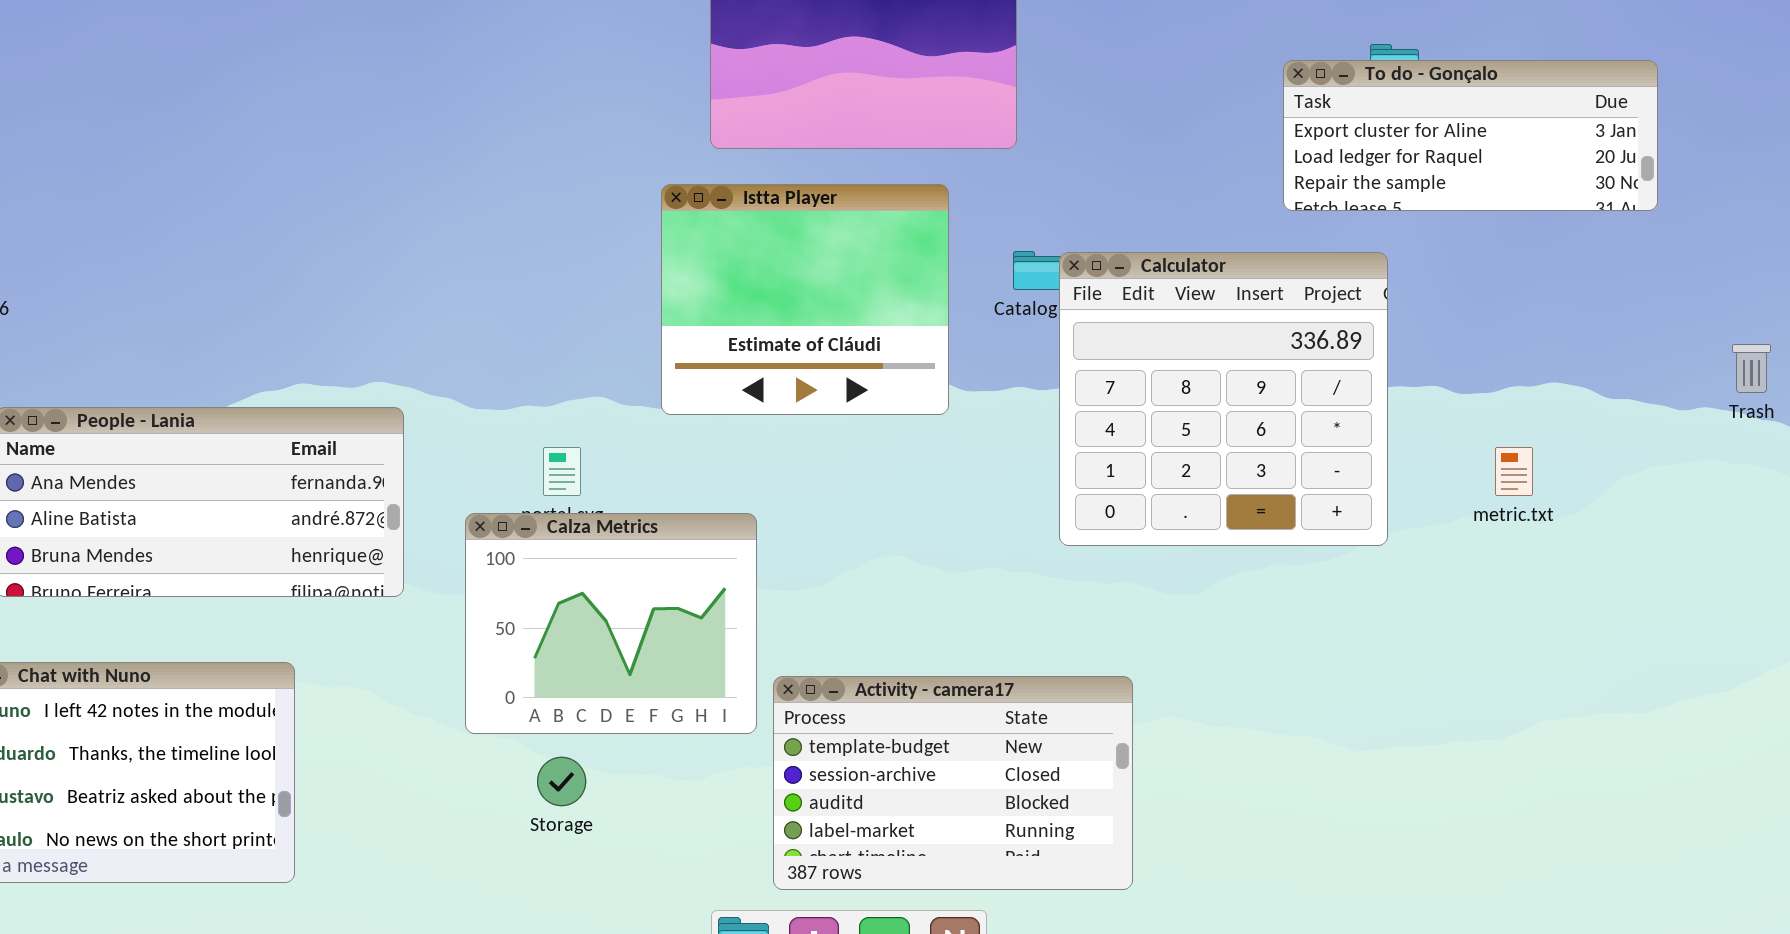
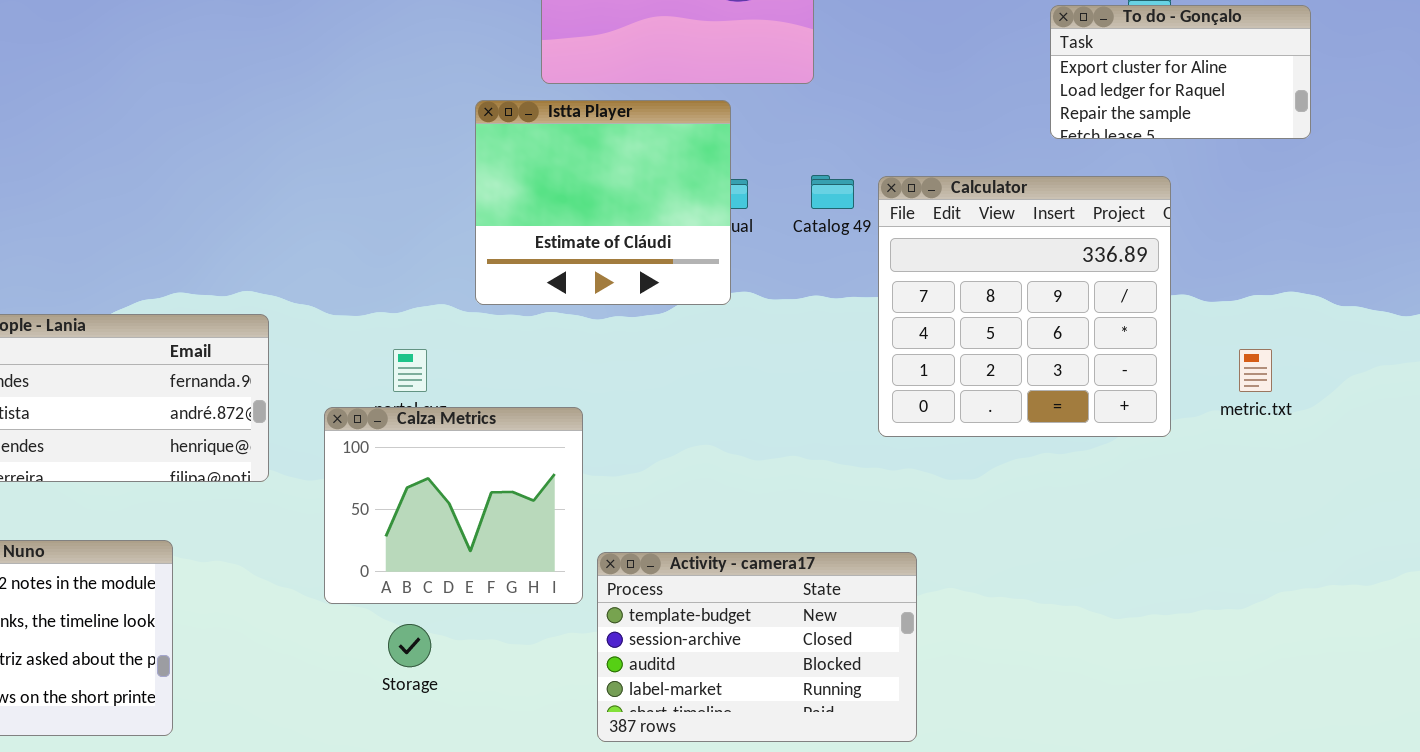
To do - Gonçalo: [1283,60,1658,211] -> [1050,5,1311,139], resized
Istta Player: [661,184,949,415] -> [475,100,731,305], moved
Calculator: [1059,252,1388,546] -> [878,176,1171,437], moved

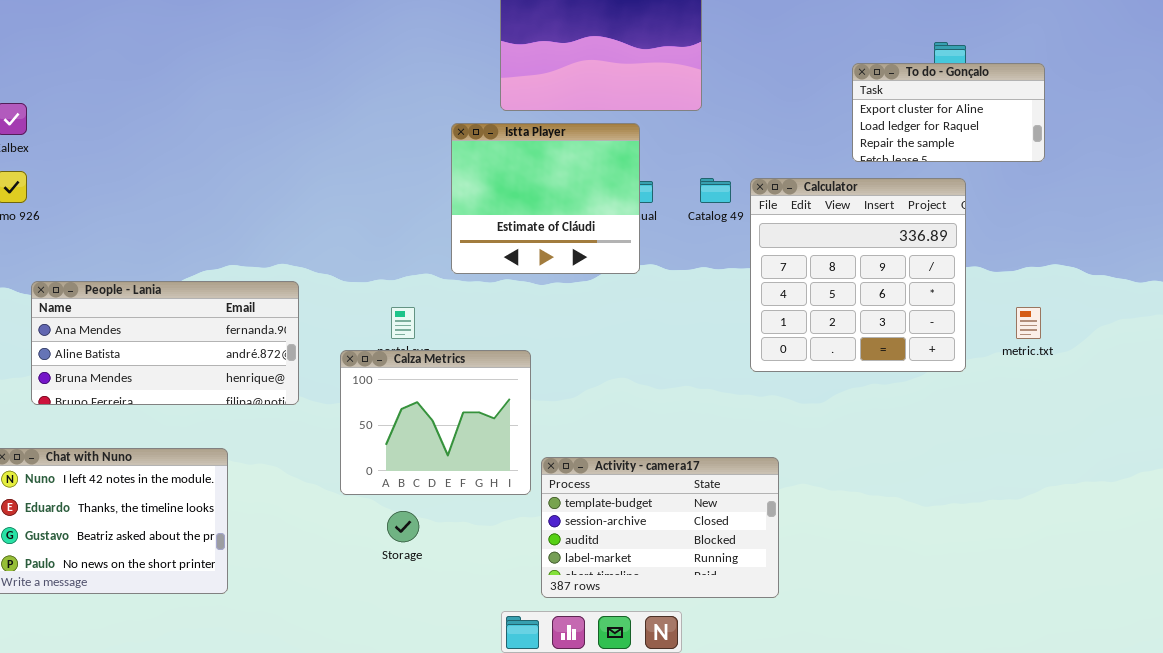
To do - Gonçalo: [1050,5,1311,139] -> [852,63,1045,162], moved

